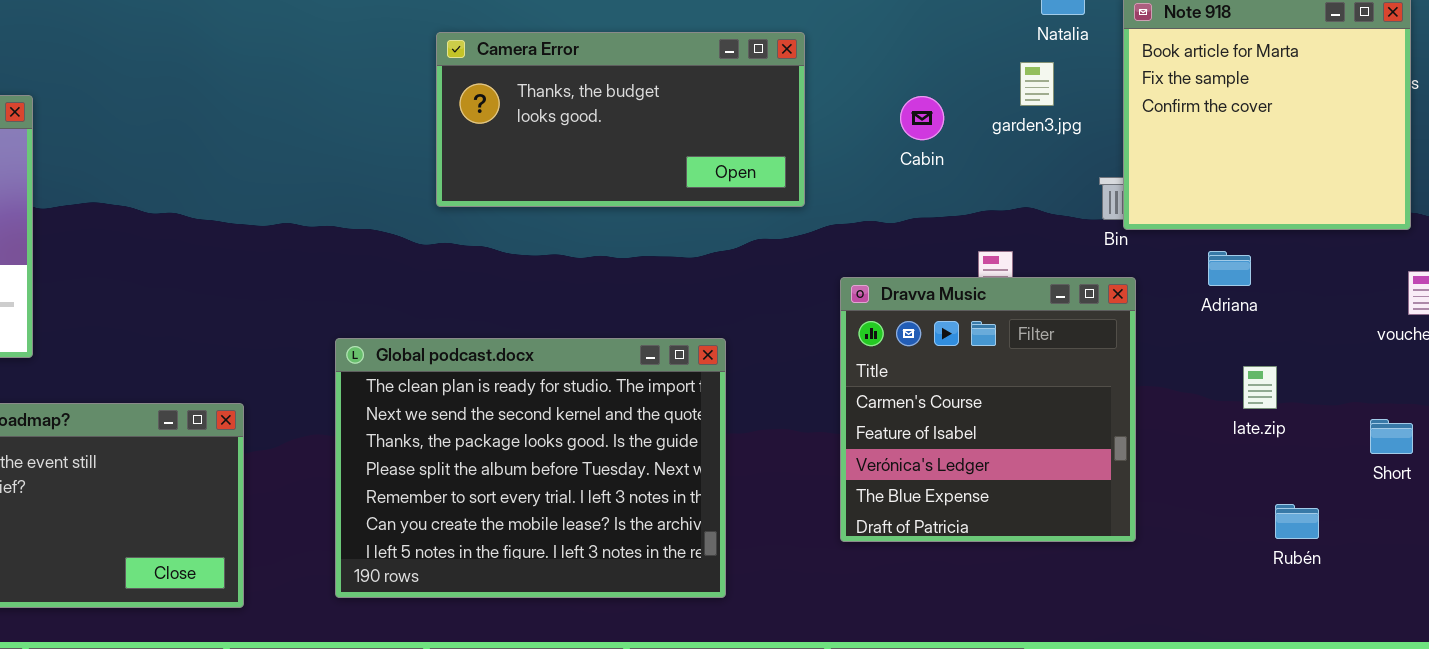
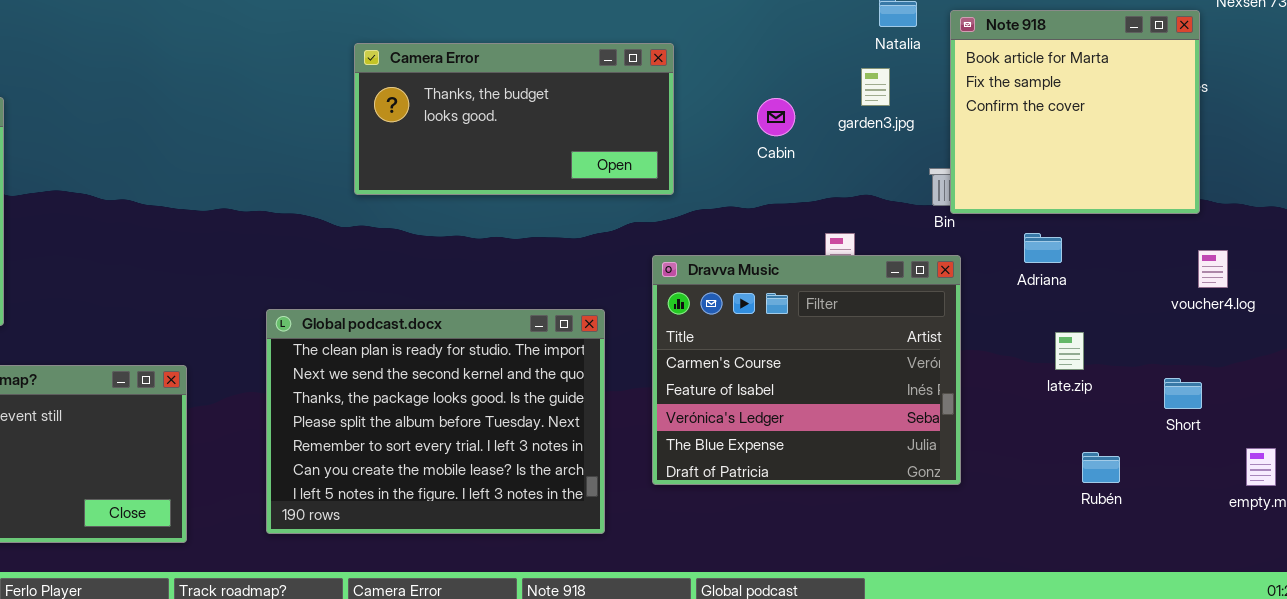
Dravva Music: [840,277,1136,542] -> [652,255,961,485], resized

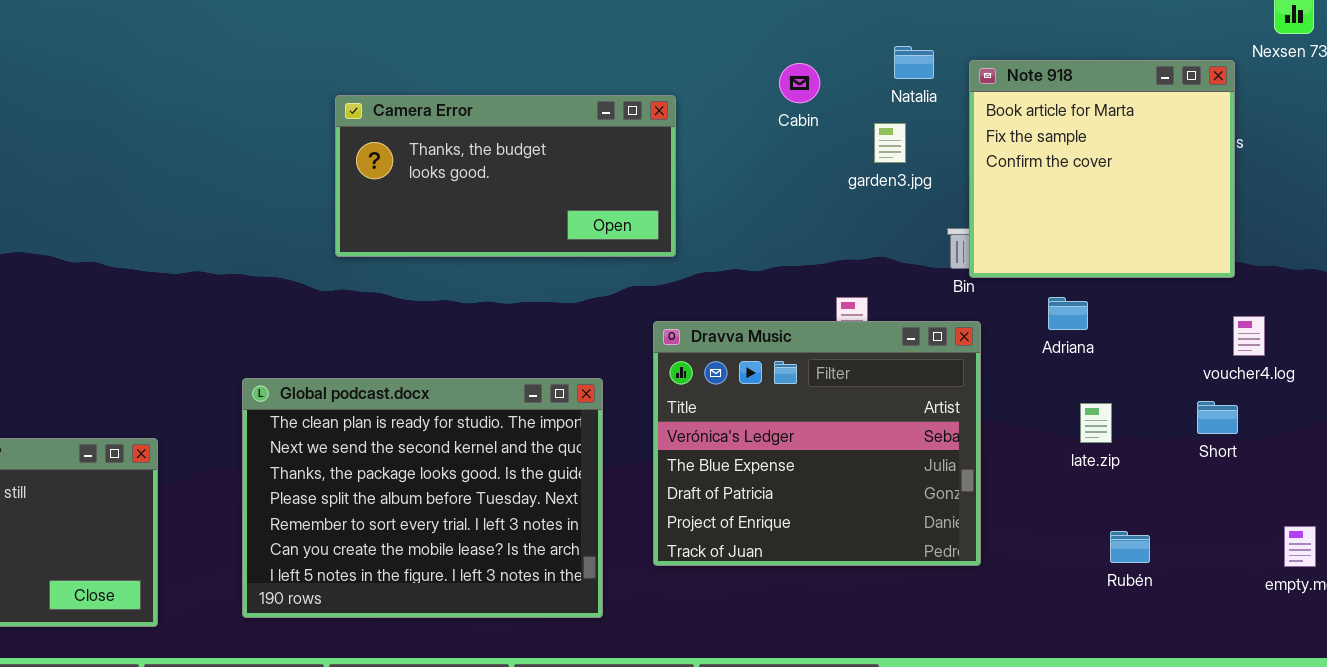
Cabin: [757,98,795,136] -> [779,63,820,103], moved
Dravva Music: [652,255,961,485] -> [653,321,981,566], scrolled down 2 rows
Short: [1164,378,1202,409] -> [1197,401,1238,434], moved

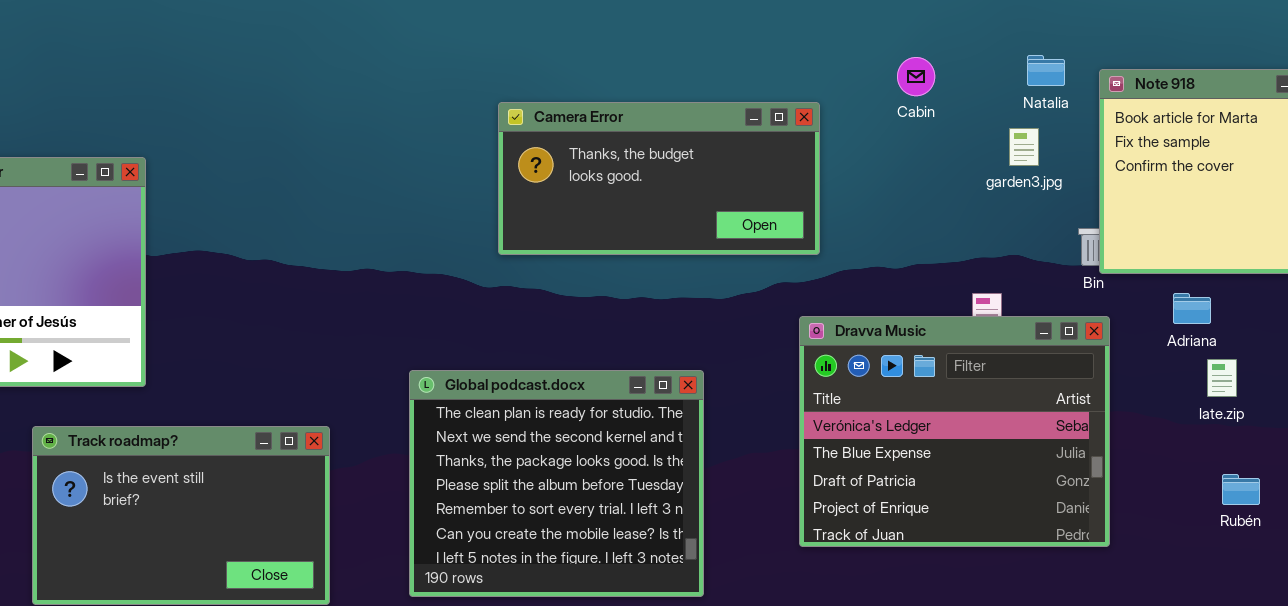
Cabin: [779,63,820,103] -> [897,57,935,96], moved
Global podcast.docx: [242,378,603,618] -> [409,370,704,597], resized
late.zip: [1080,403,1112,443] -> [1207,359,1237,397], moved
Rubén: [1110,531,1150,563] -> [1222,474,1260,505], moved

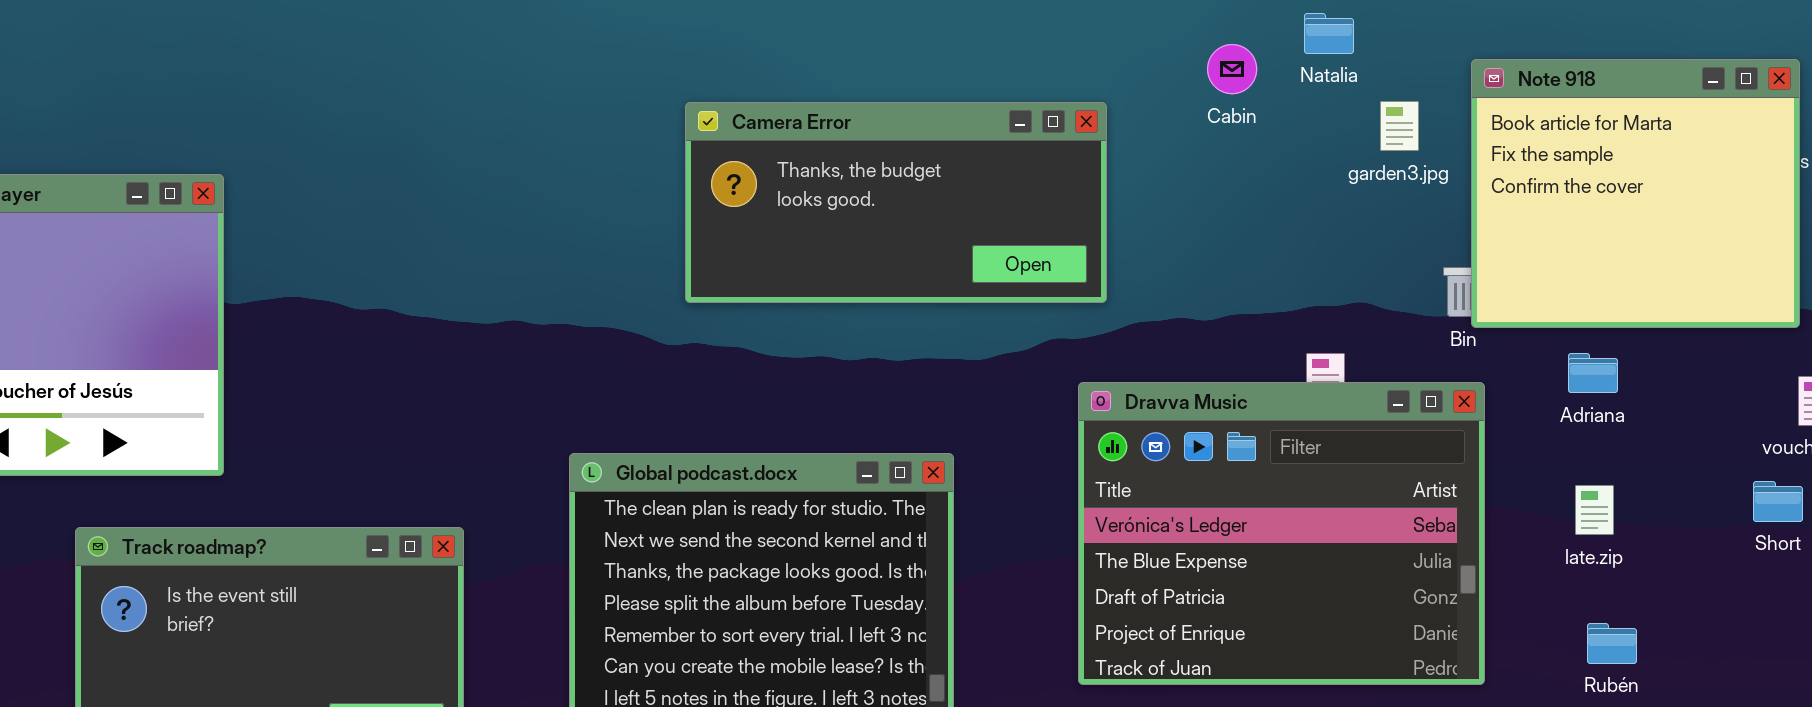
Natalia: [1027,55,1065,86] -> [1304,13,1354,54], moved
garden3.jpg: [1009,128,1039,166] -> [1380,101,1419,151], moved
late.zip: [1207,359,1237,397] -> [1575,485,1614,535], moved
Rubén: [1222,474,1260,505] -> [1587,623,1637,664], moved

